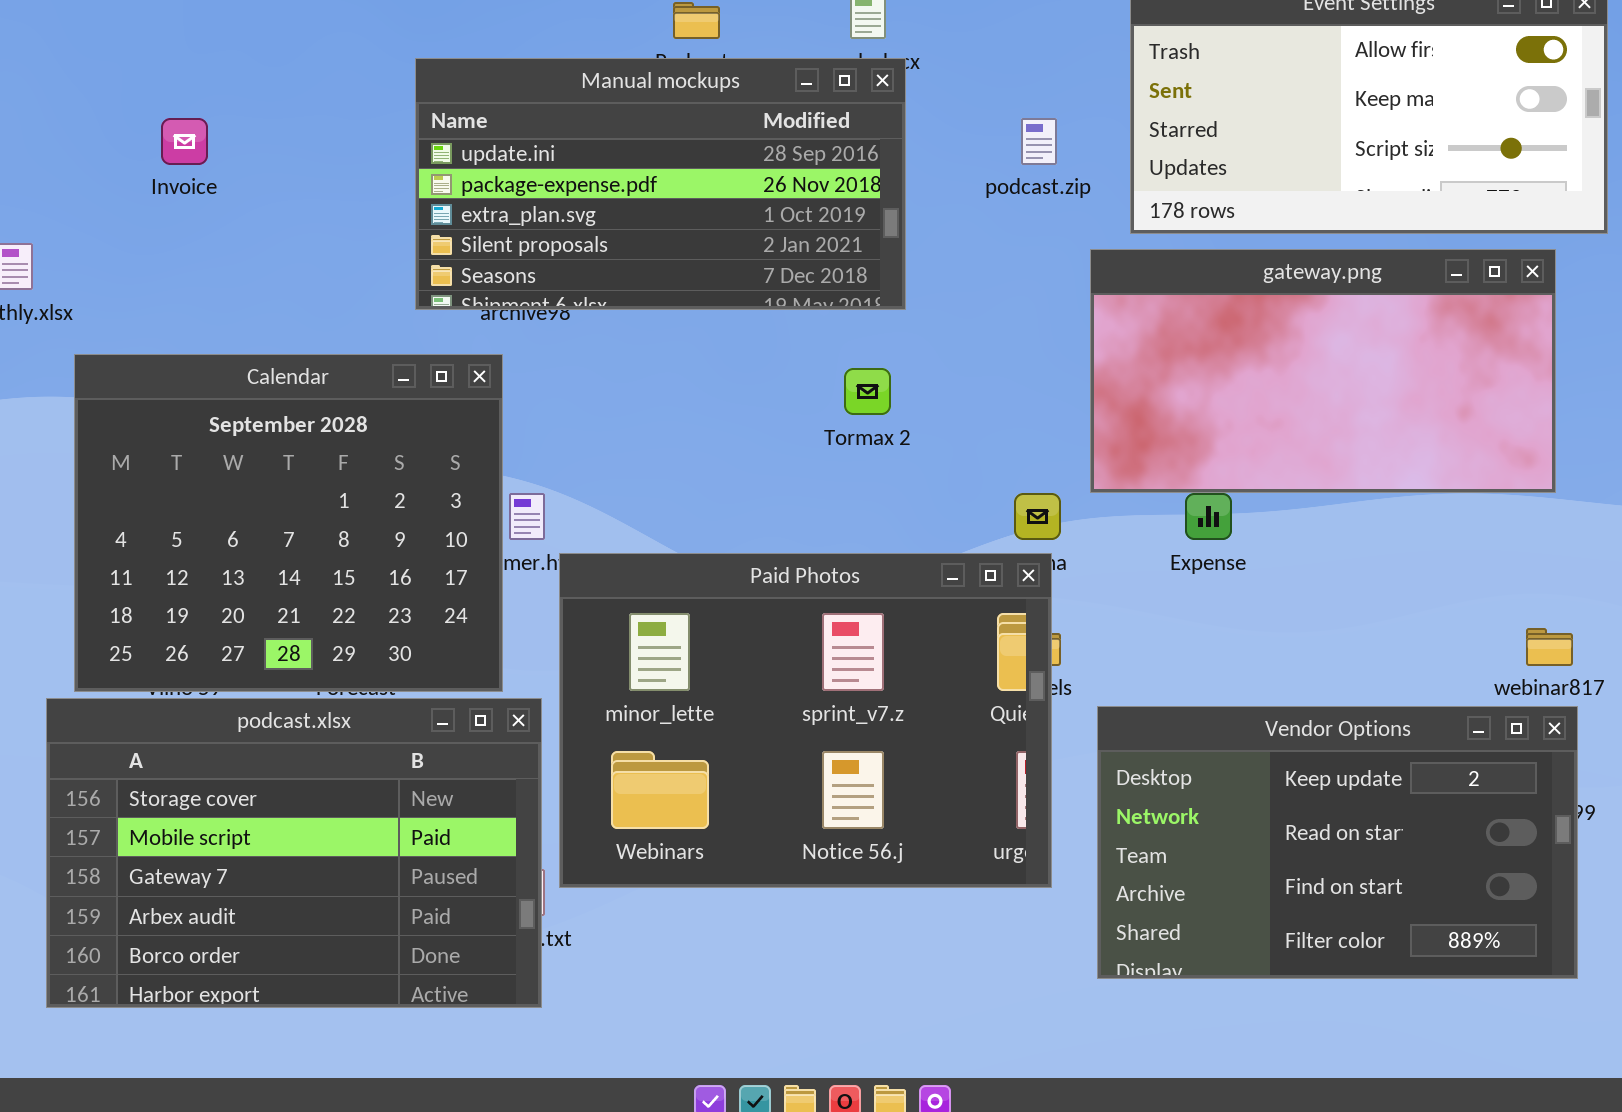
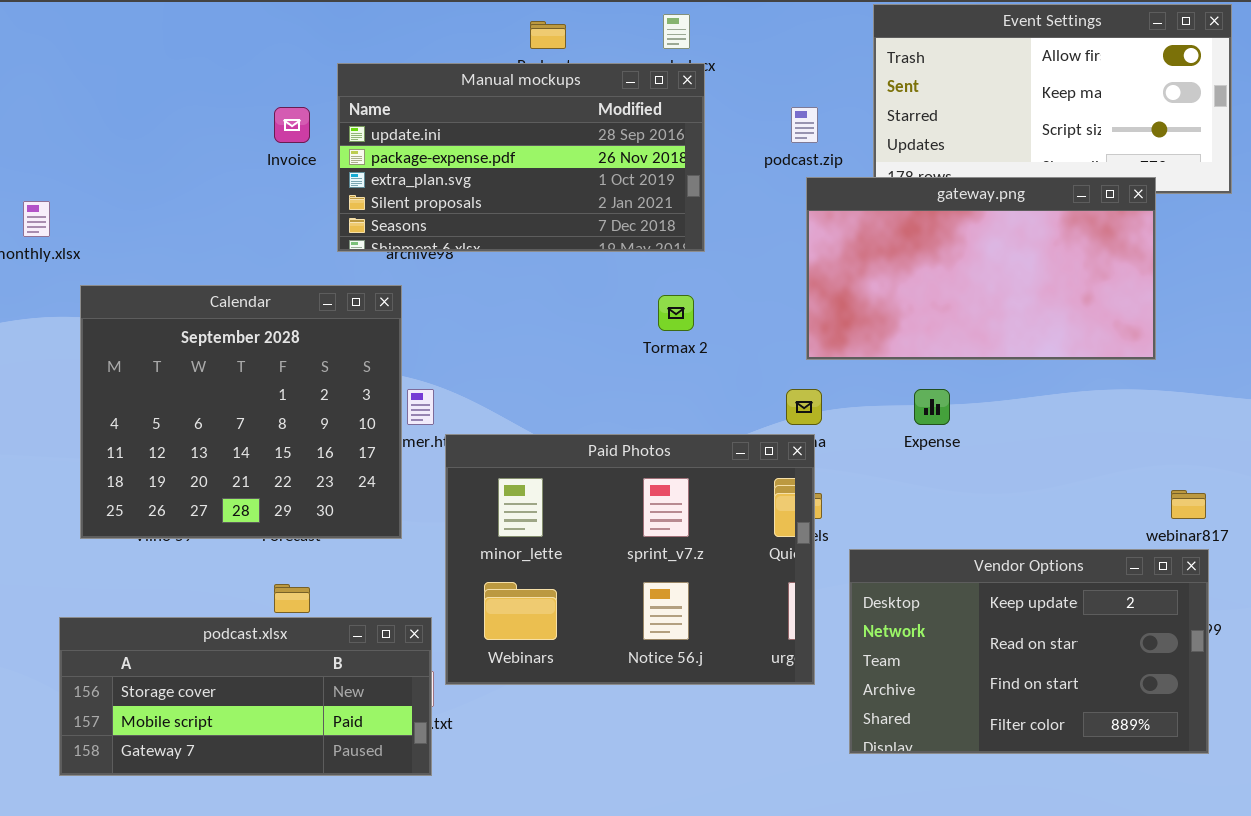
Invoice: [161,118,208,165] -> [274,107,310,143], moved
gateway.png: [1090,249,1556,493] -> [806,177,1156,360], moved
podcast.xlsx: [46,698,542,1008] -> [59,617,432,776], resized

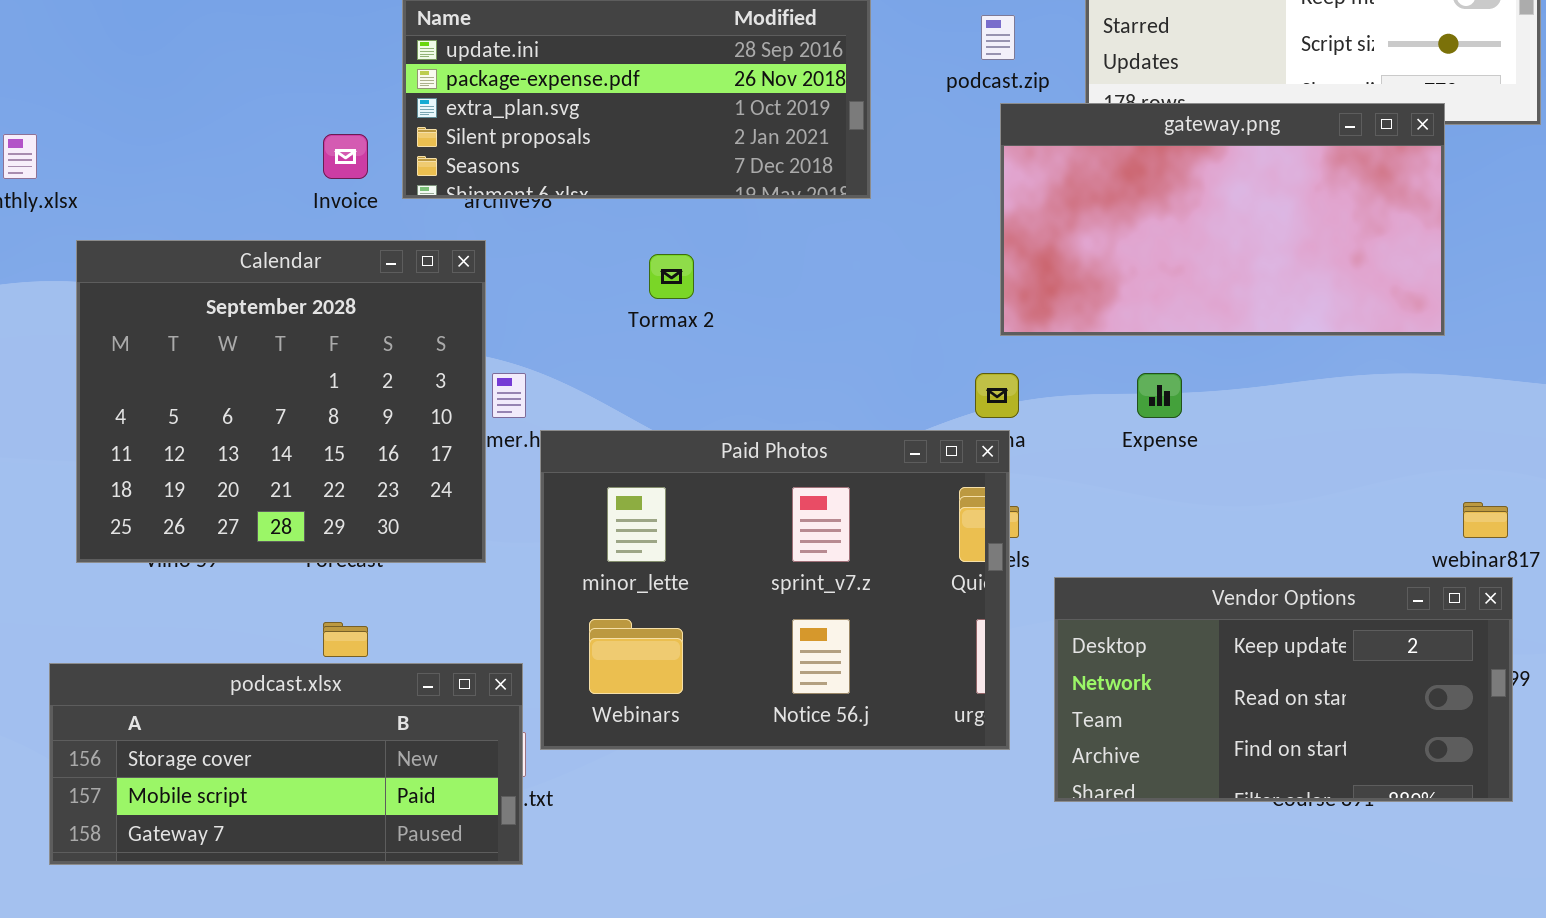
Invoice: [274,107,310,143] -> [323,134,368,179], moved
Tormax 2: [658,295,694,331] -> [649,254,694,299], moved
Vendor Options: [849,549,1209,754] -> [1054,577,1513,802], resized

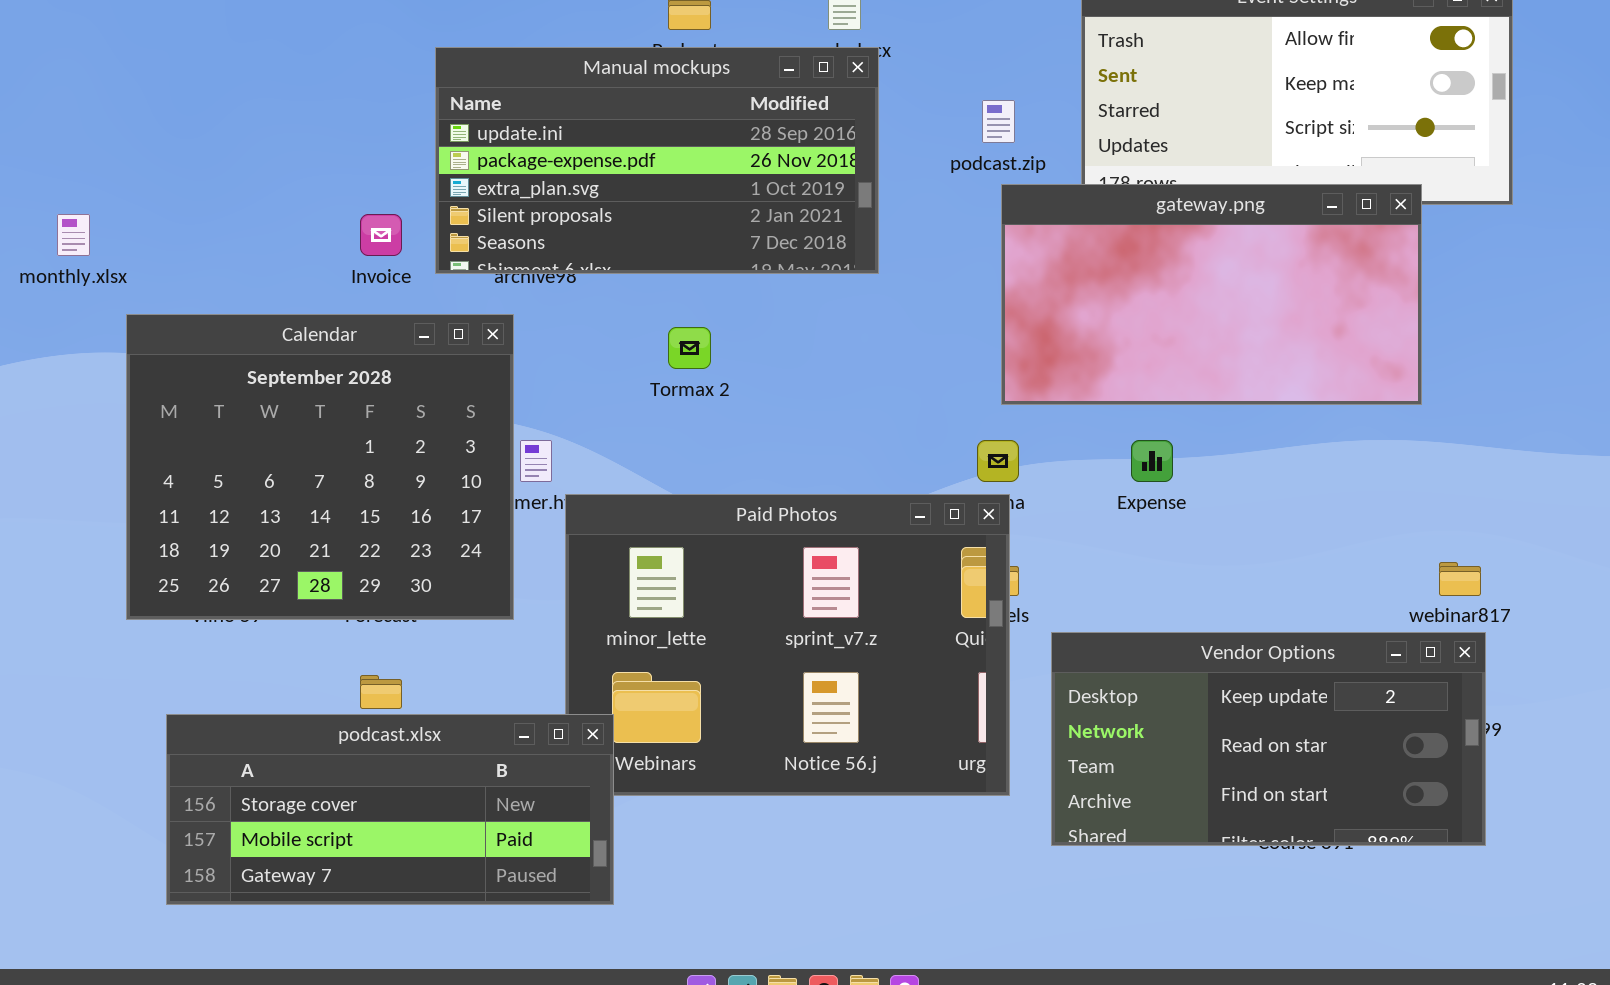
podcast.xlsx: [49,663,523,865] -> [166,714,614,905], moved

